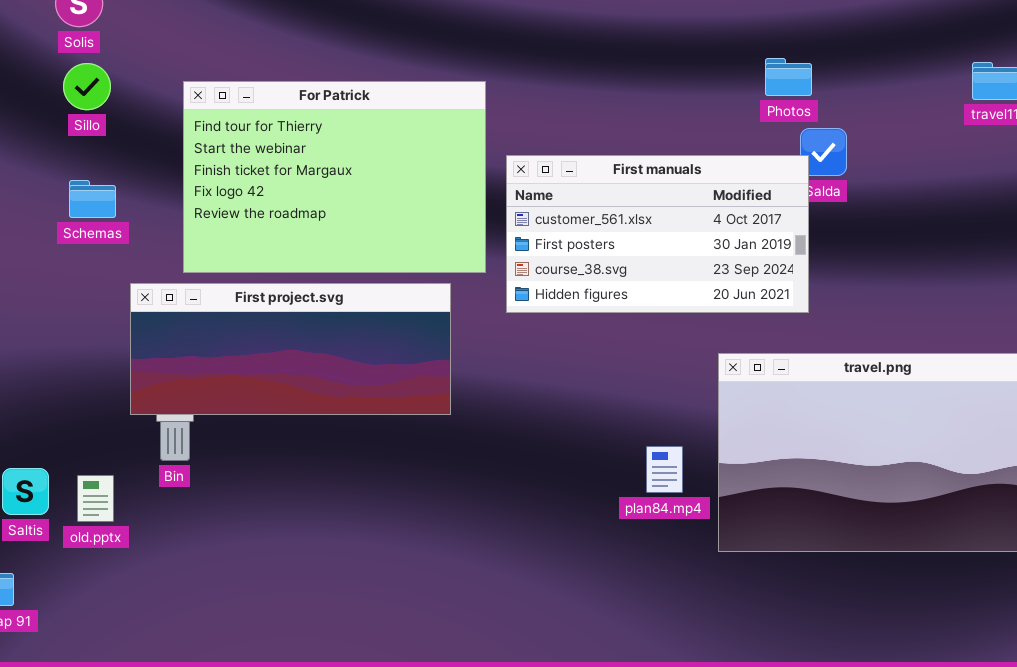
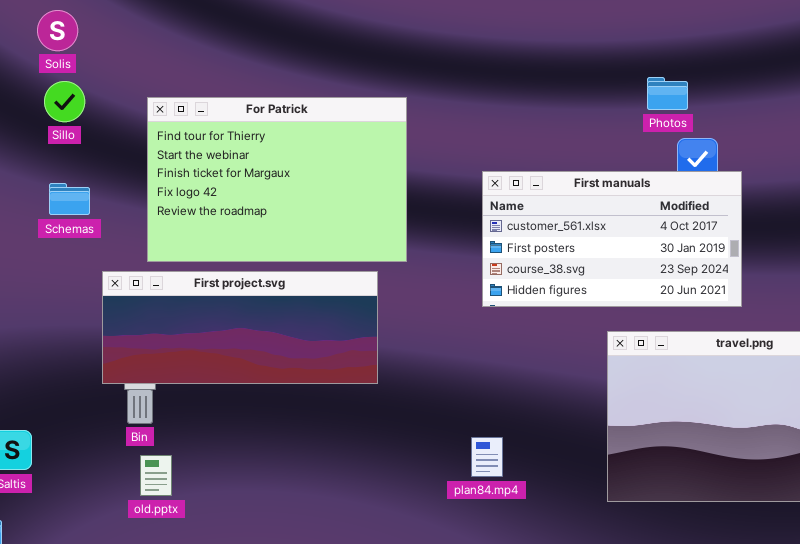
First manuals: [506,155,809,313] -> [482,171,742,307], moved
plan84.mp4: [646,446,683,493] -> [471,437,503,477], moved
old.pptx: [77,475,114,522] -> [140,455,172,496], moved

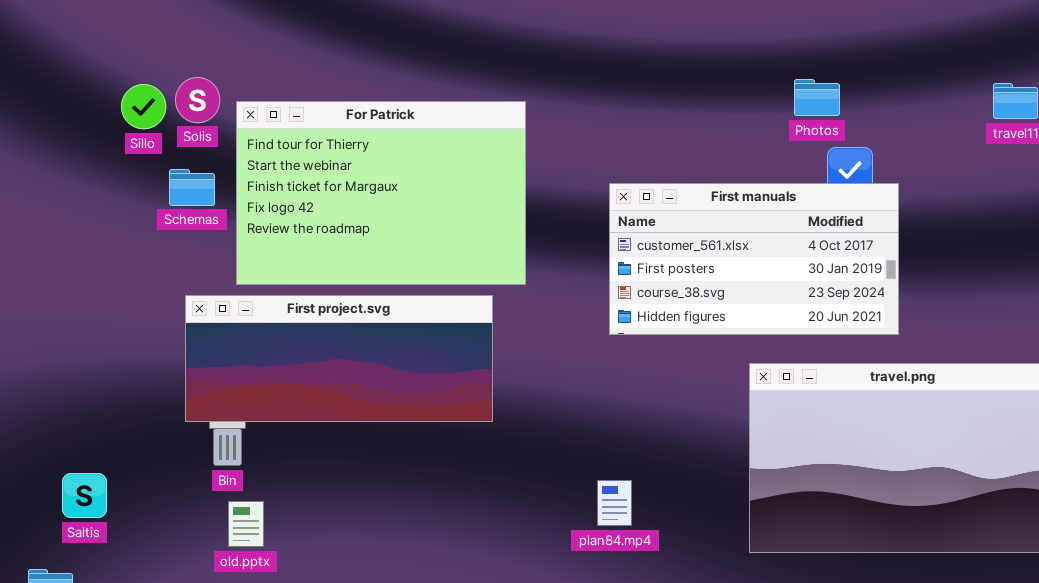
Solis: [37,10,78,51] -> [175,77,220,123], moved
Schemas: [49,183,90,215] -> [169,169,215,206], moved

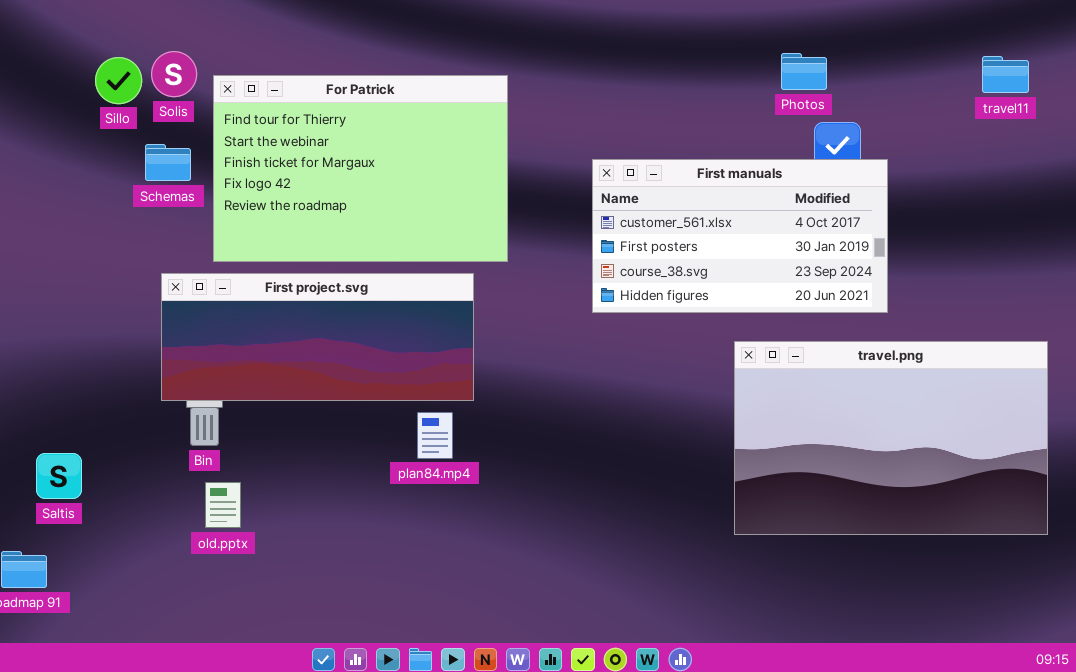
plan84.mp4: [597,480,632,526] -> [417,412,453,459], moved

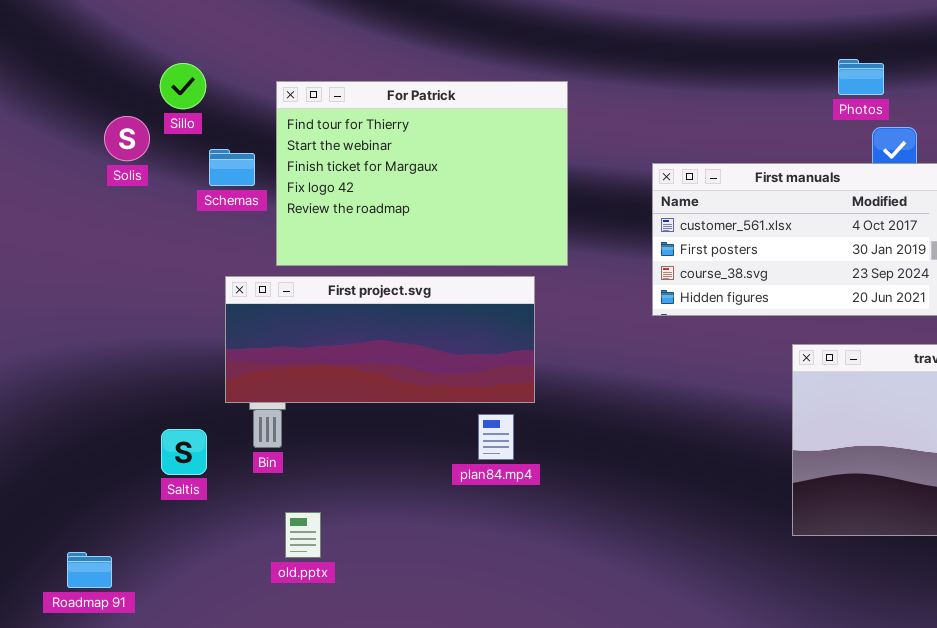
Solis: [151,51,197,97] -> [104,116,150,161], moved
Saltis: [36,453,82,499] -> [161,429,207,475], moved
old.pptx: [205,482,241,528] -> [285,512,321,558], moved

